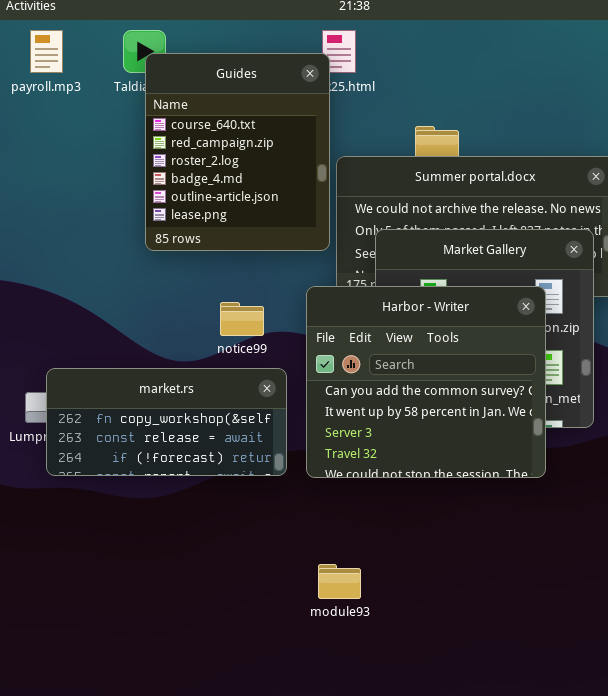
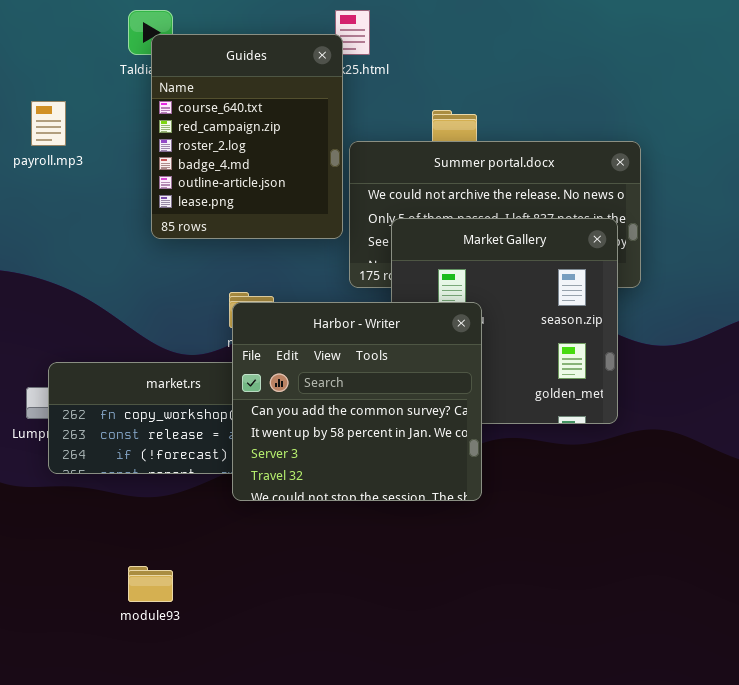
payroll.mp3: [30,30,63,73] -> [31,101,66,146], moved
Harbor - Writer: [306,286,546,478] -> [232,302,482,501], moved
module93: [318,564,361,599] -> [128,566,173,602], moved

